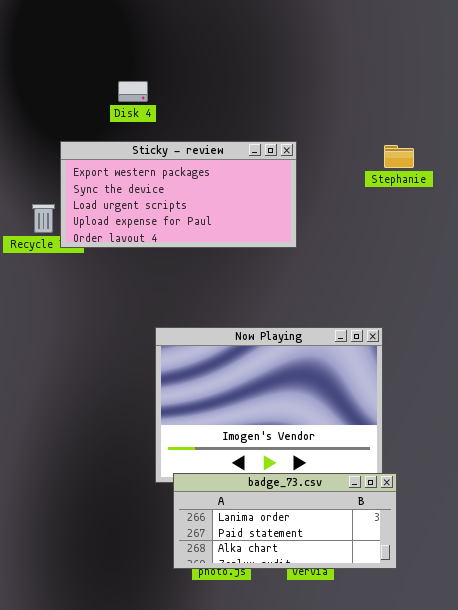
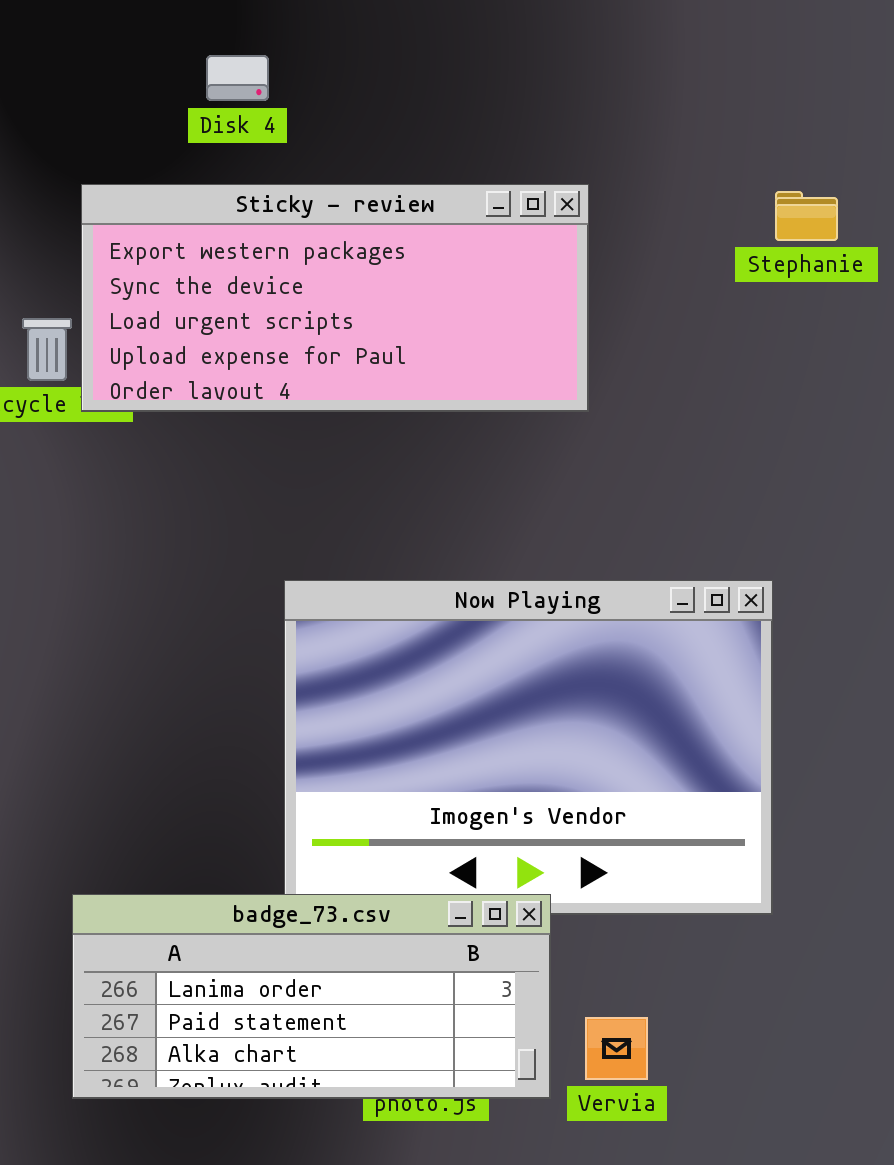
badge_73.csv: [173,473,397,569] -> [72,894,551,1099], moved

